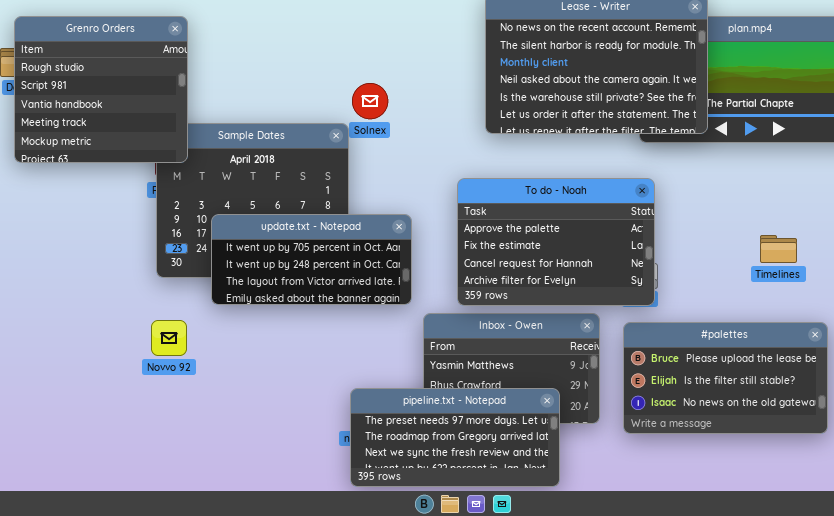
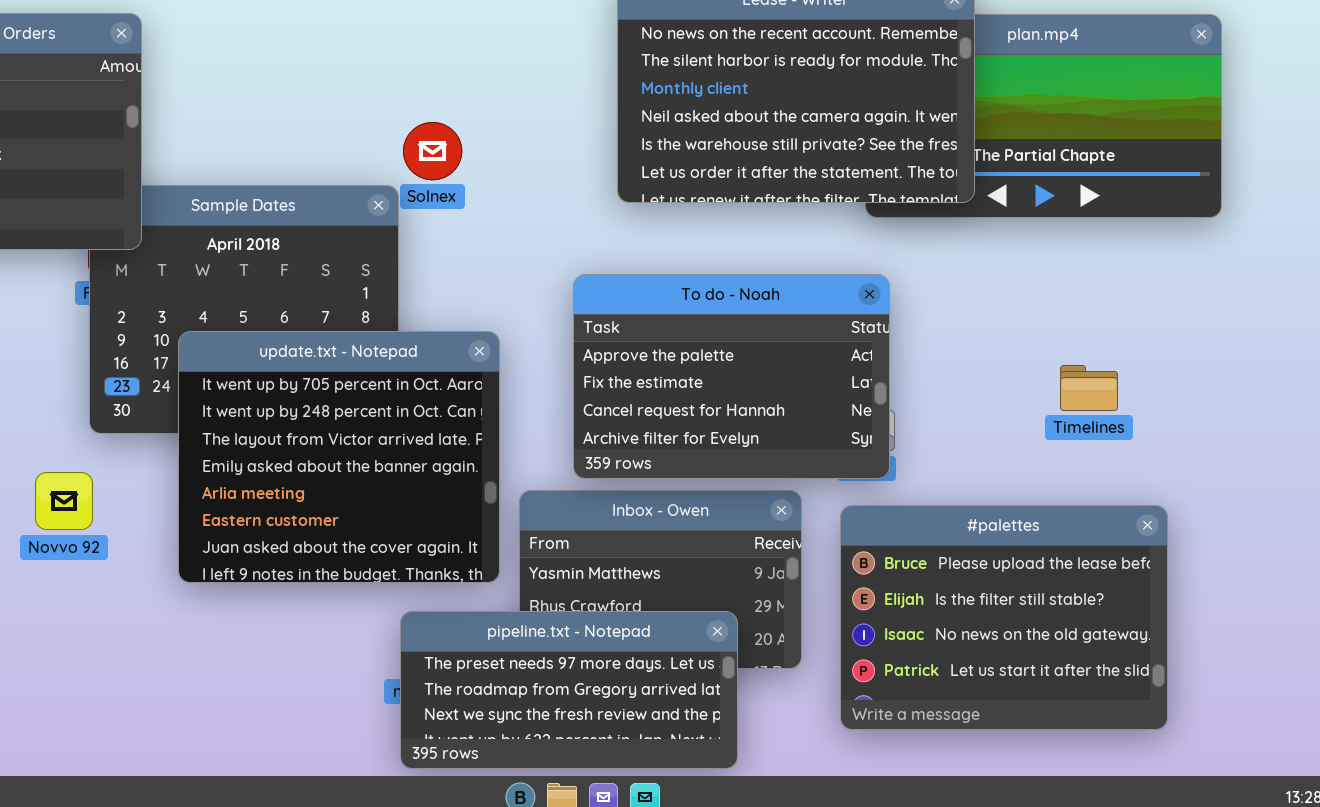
update.txt - Notepad: [211,214,412,305] -> [178,331,500,583], resized
Novvo 92: [151,320,187,356] -> [35,472,93,530], moved
#palettes: [623,322,828,434] -> [840,505,1168,730], resized

